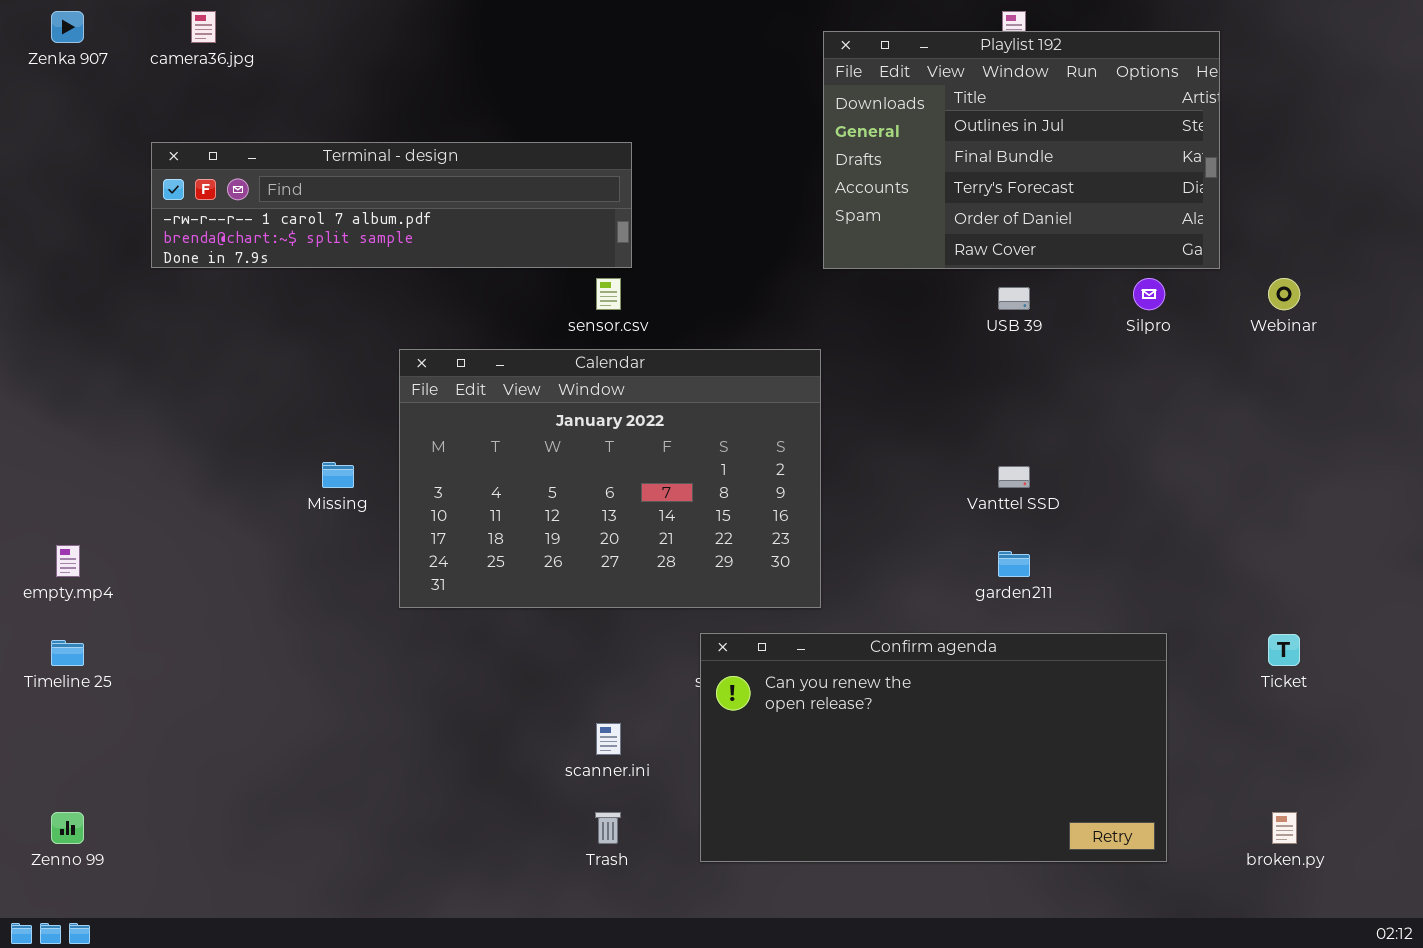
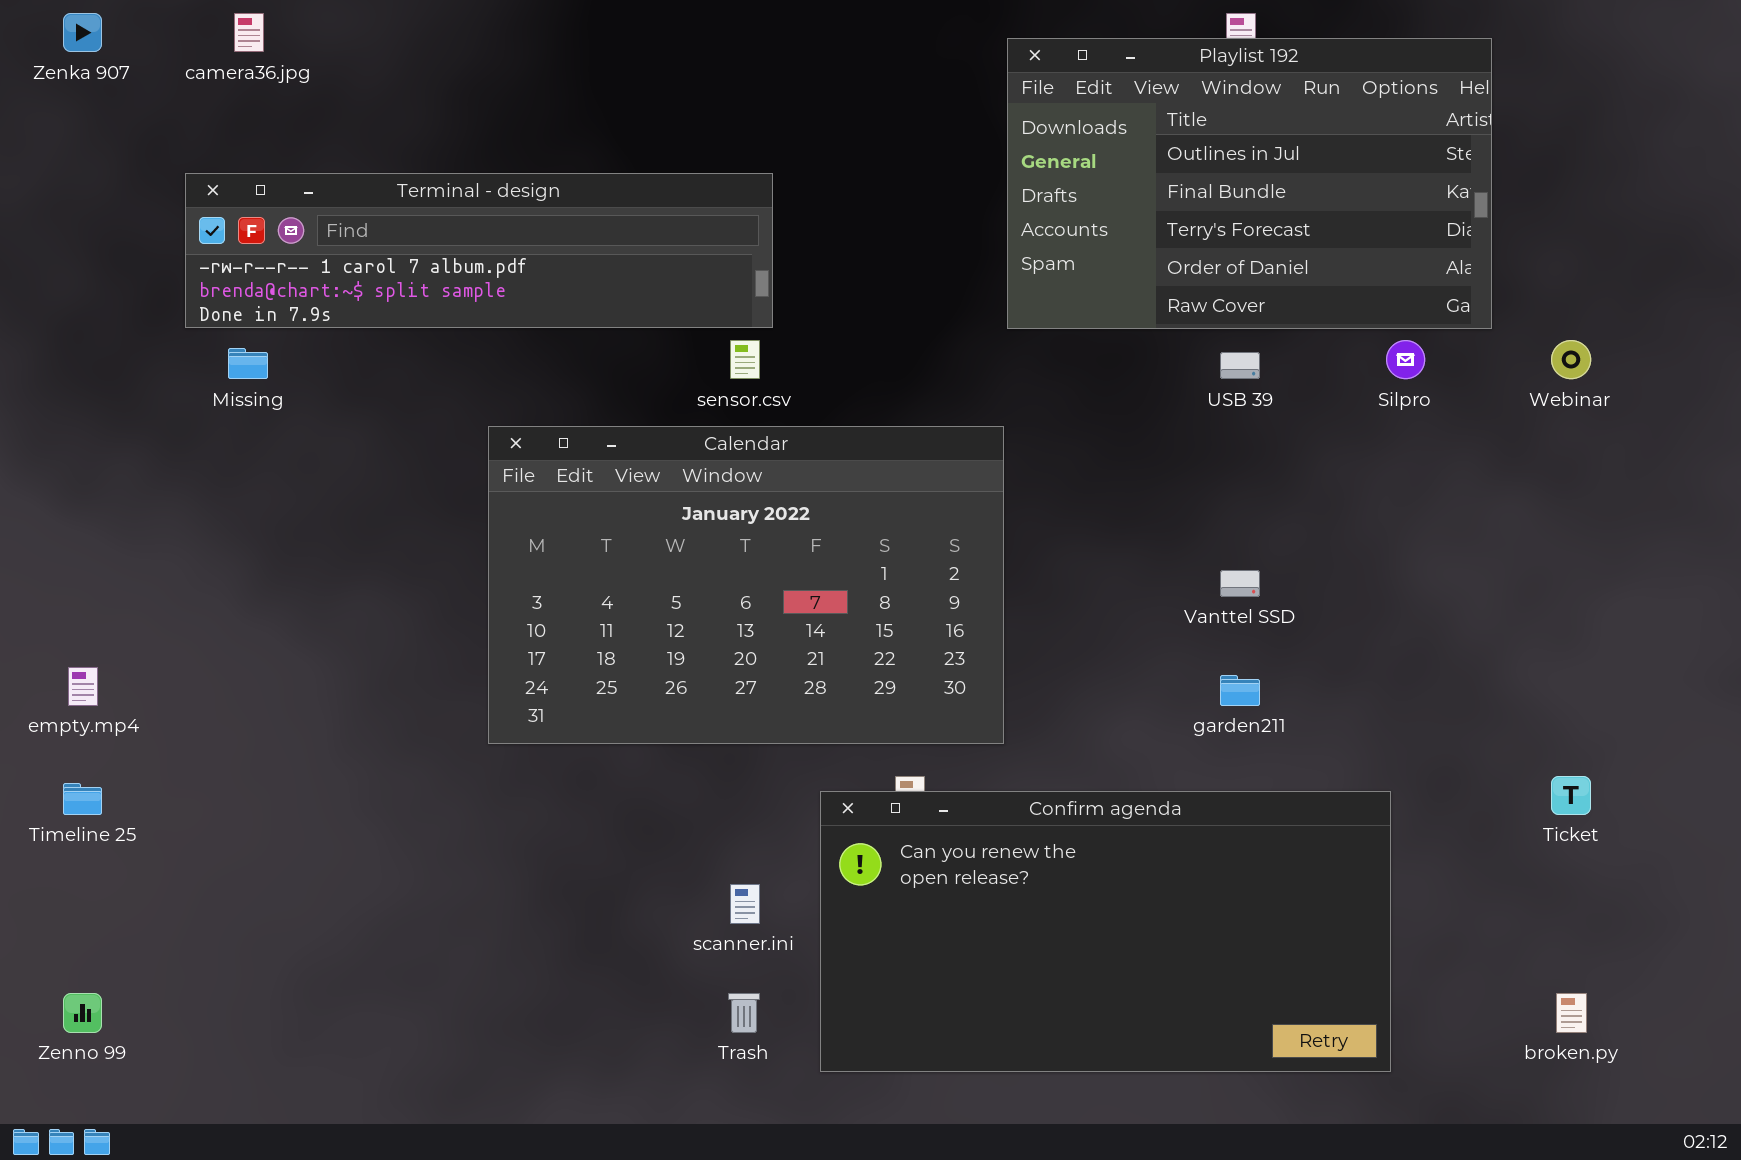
Missing: [322,462,354,488] -> [228,348,268,379], moved
Confirm agenda: [700,633,1167,862] -> [820,791,1391,1072], moved

